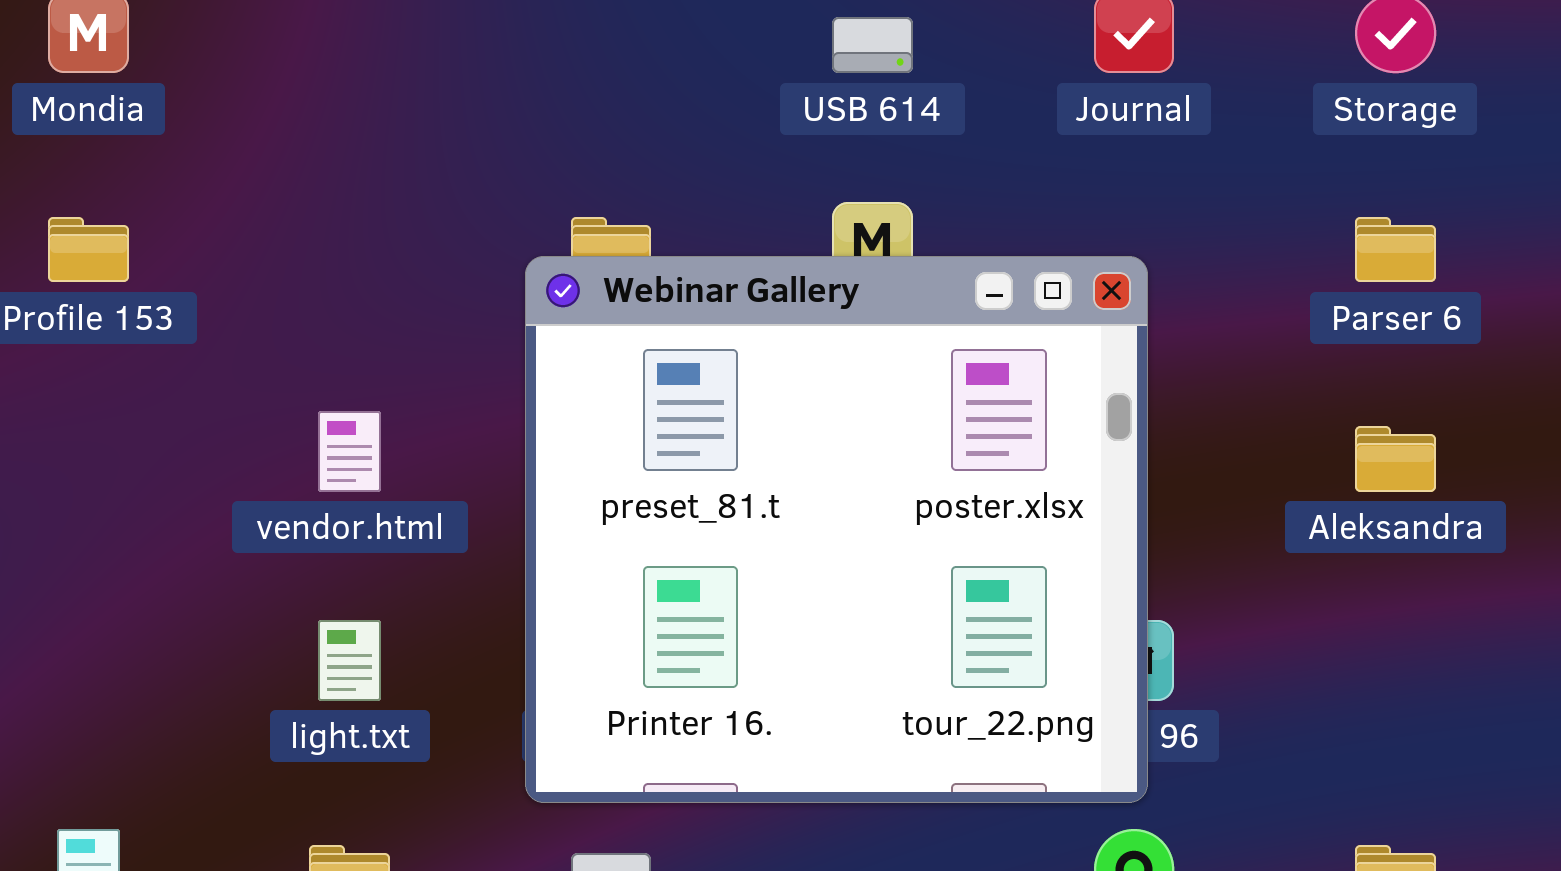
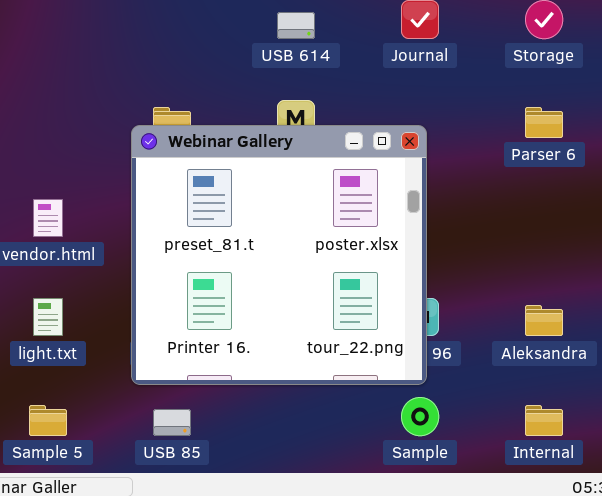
Aleksandra: [1355,426,1436,492] -> [525,305,563,336], moved

